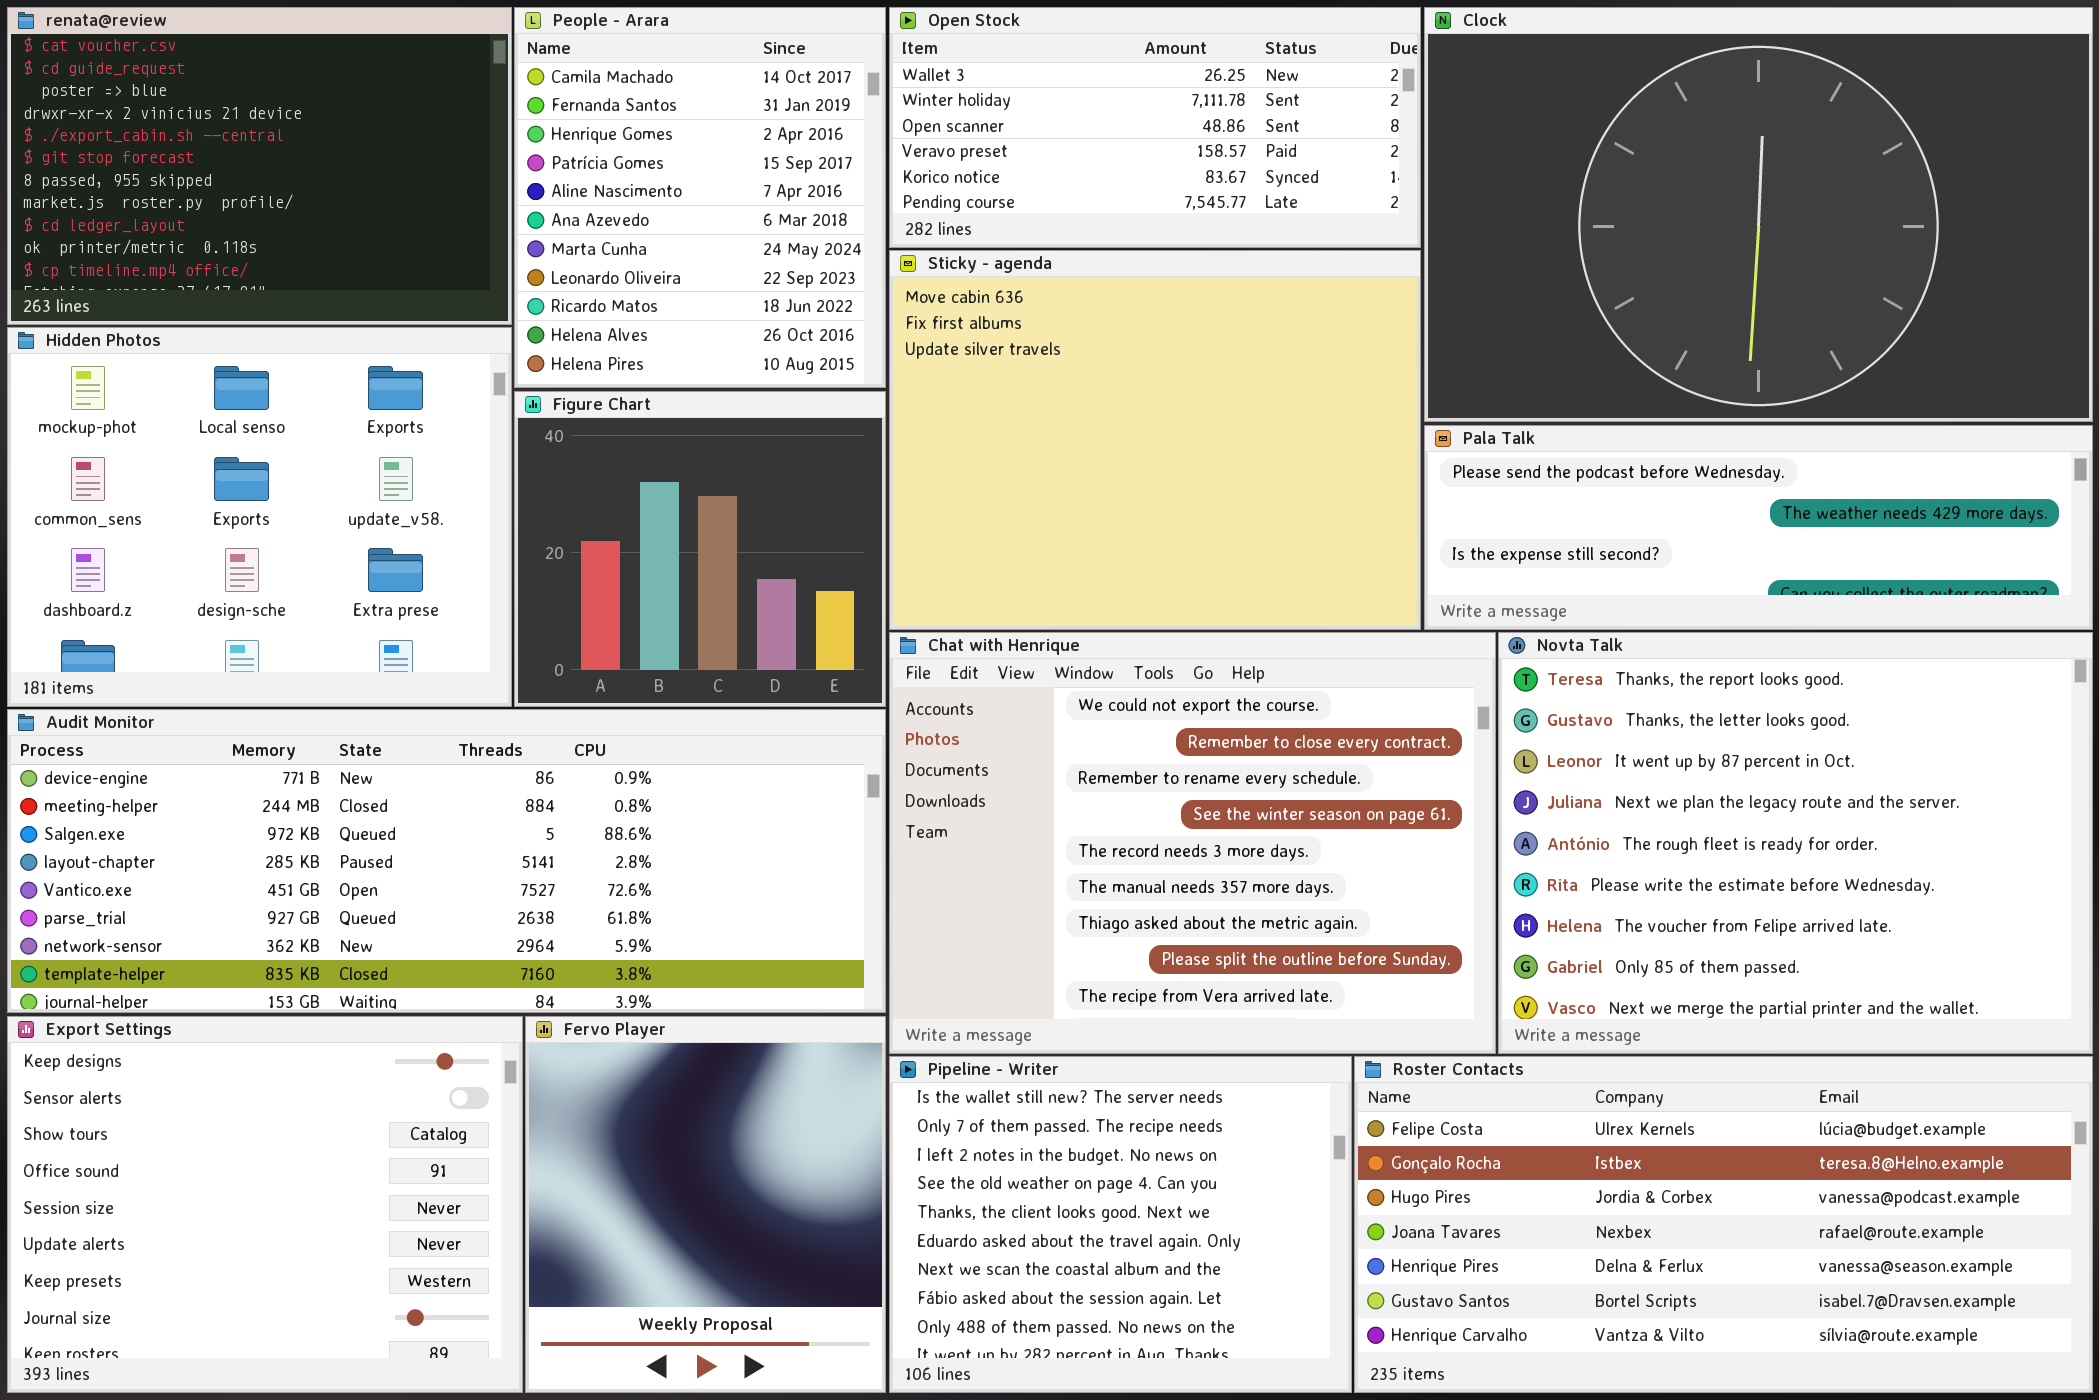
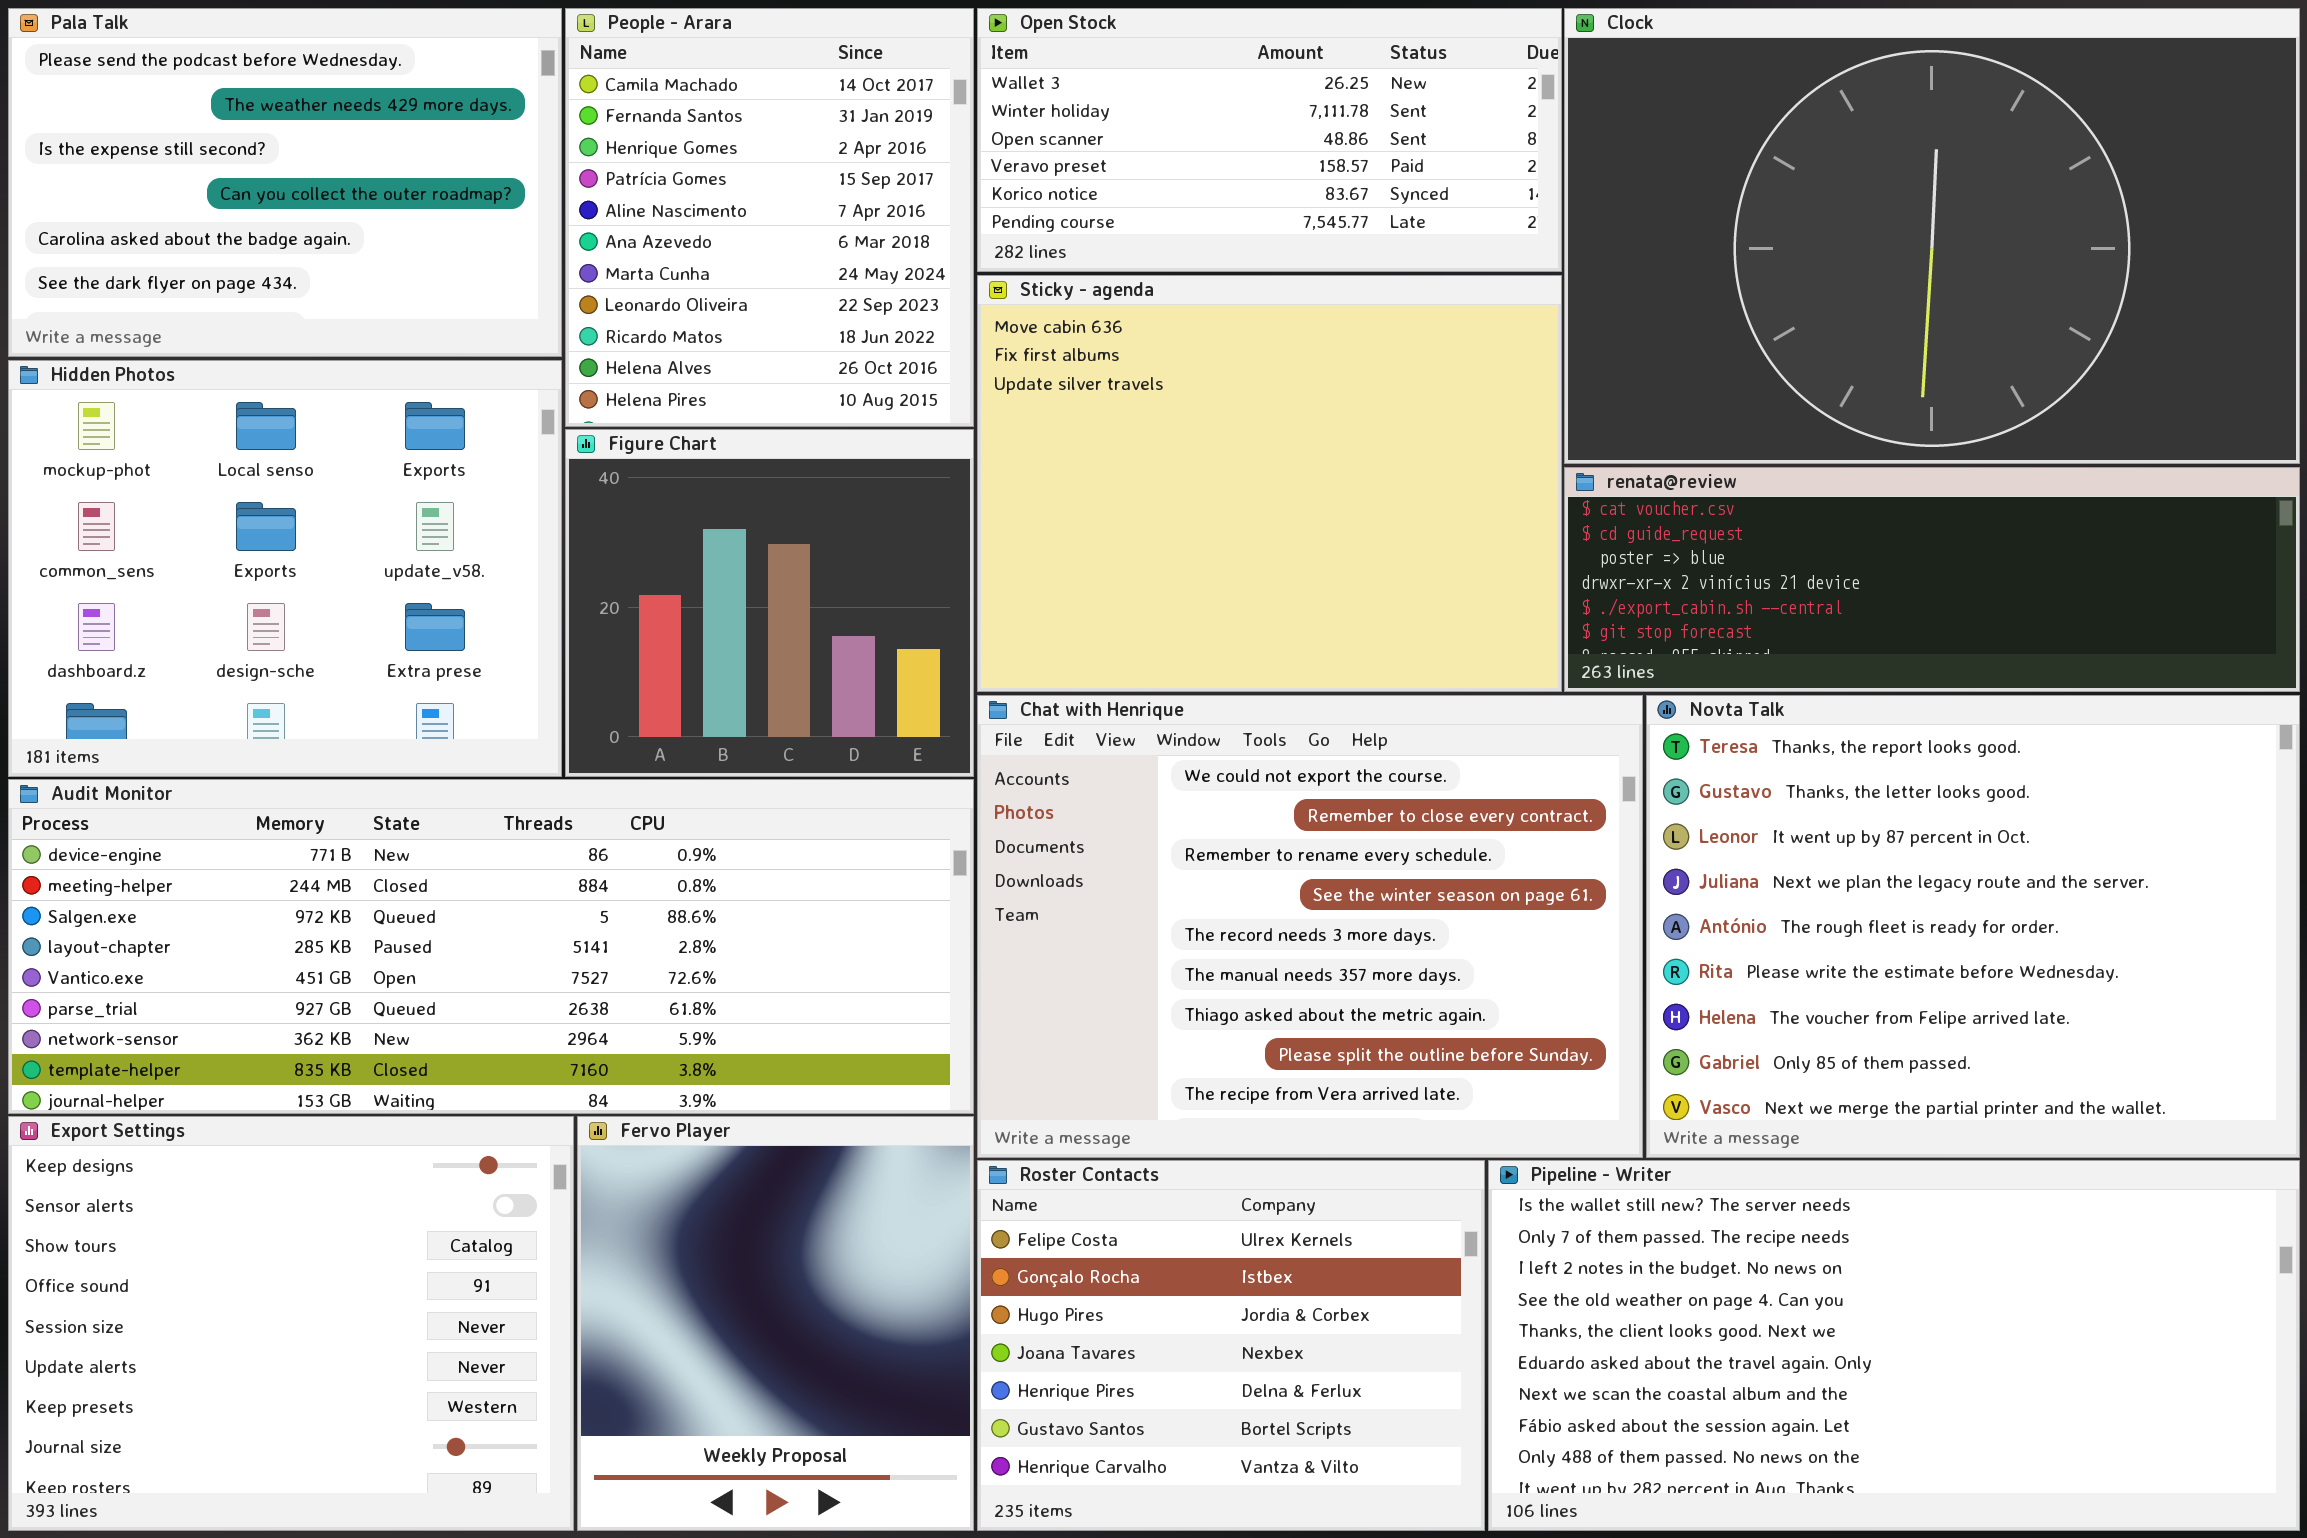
renata@review: [7,7,512,325] -> [1564,467,2300,692], moved, resized
Pala Talk: [1424,425,2093,630] -> [8,8,562,357], moved, resized
Pipeline - Writer: [889,1056,1352,1393] -> [1488,1160,2300,1531], moved, resized
Roster Contacts: [1354,1056,2093,1393] -> [977,1160,1485,1531], moved, resized

